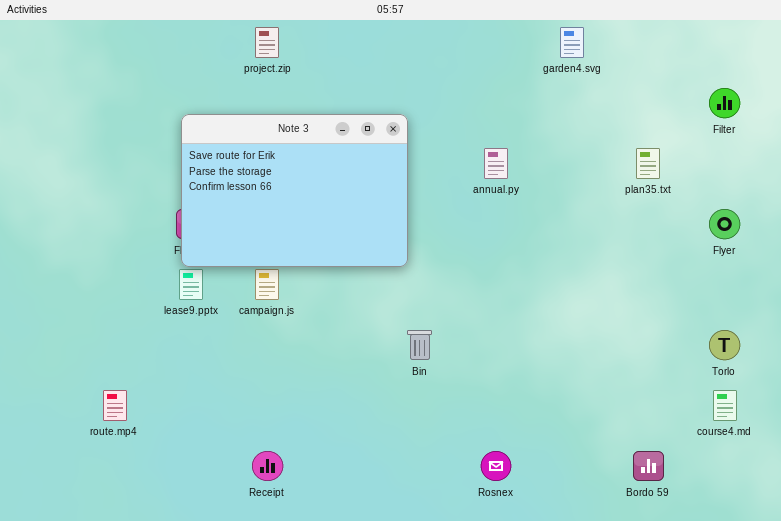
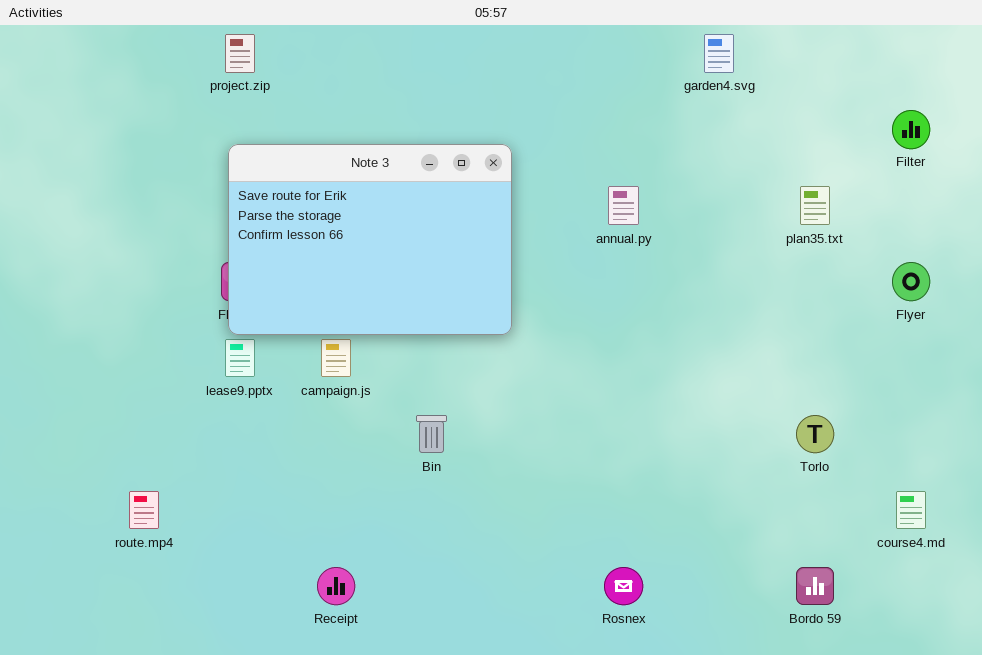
project.zip: [255,27,279,58] -> [225,34,255,73], moved
Bin: [407,330,432,360] -> [416,415,447,453], moved
Torlo: [709,330,740,360] -> [796,415,834,453], moved

